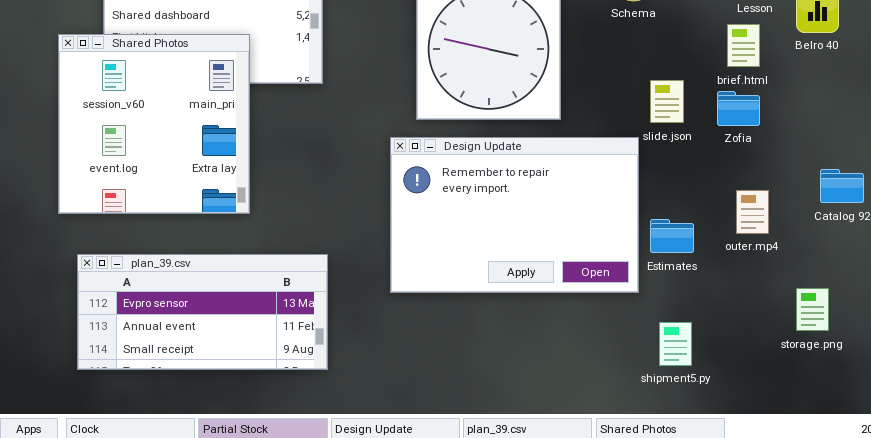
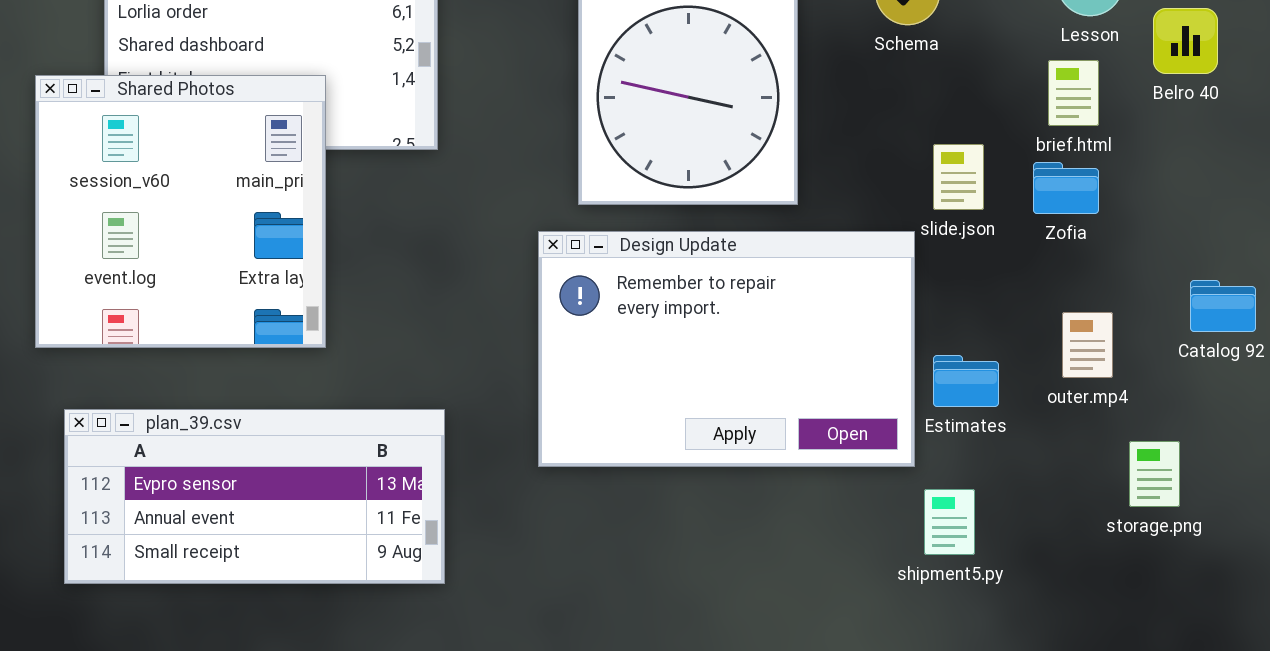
storage.png: [796,288,829,331] -> [1129,441,1180,507], moved
shipment5.py: [659,322,692,366] -> [924,489,975,555], moved

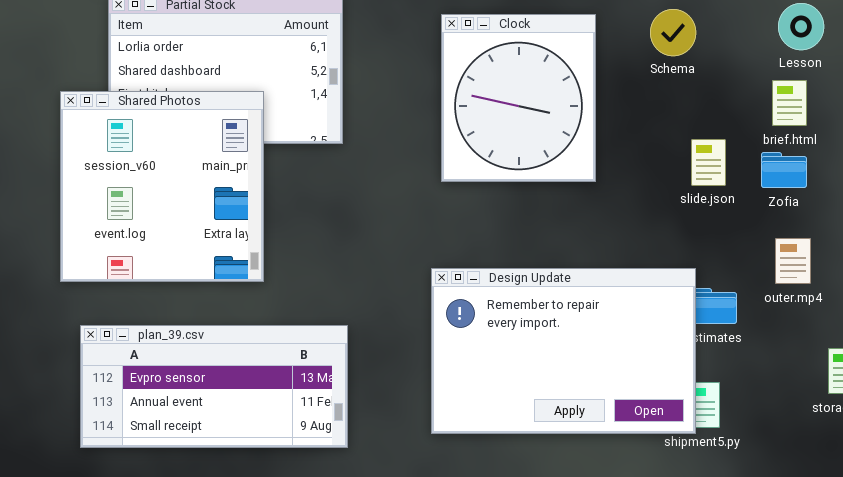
Design Update: [538,231,915,467] -> [431,268,696,434], moved
outer.mp4: [1062,312,1113,378] -> [775,238,811,284], moved

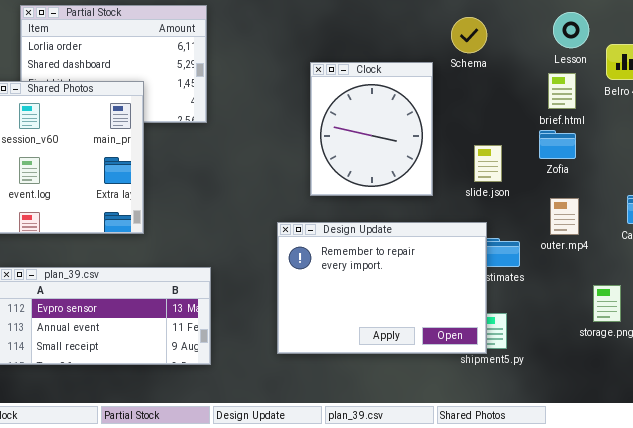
Clock: [441,14,596,182] -> [310,62,433,196], moved
slide.json: [691,139,726,186] -> [474,145,502,182], moved

